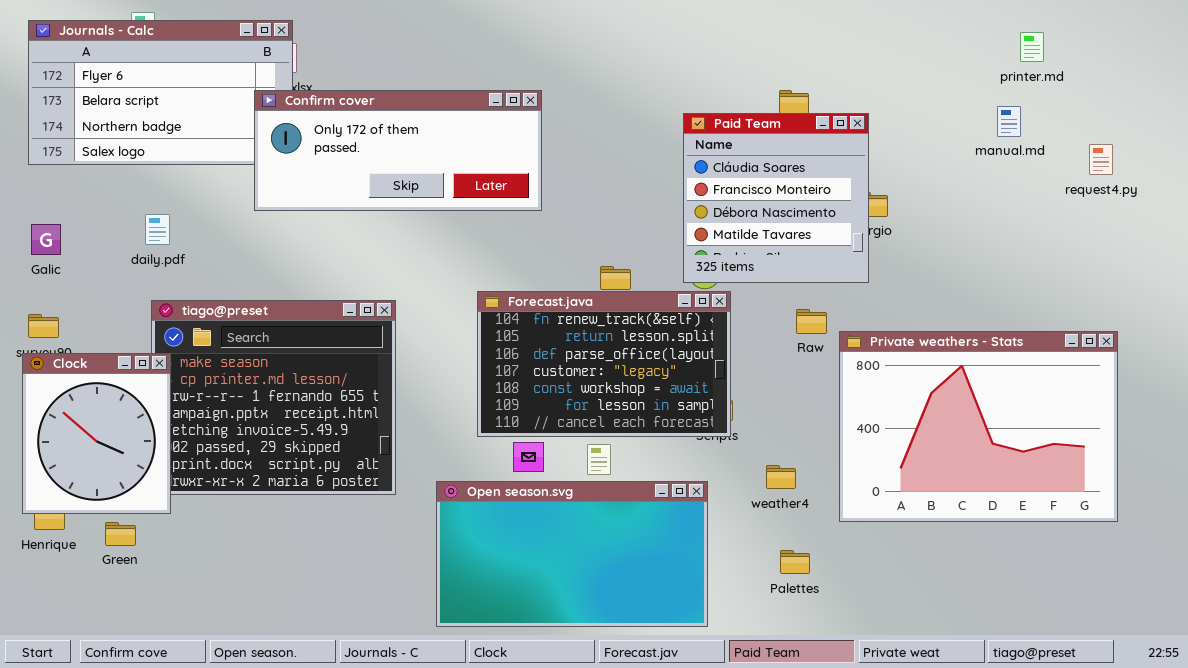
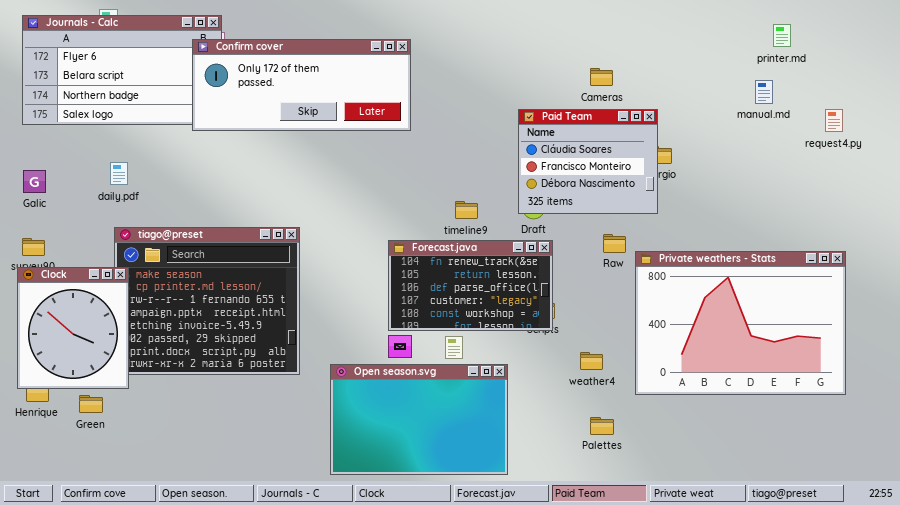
Confirm cover: [254,90,542,211] -> [192,39,411,131], moved
Paid Team: [683,113,869,283] -> [518,109,658,214], resized
Forecast.java: [477,291,731,437] -> [388,240,553,331], resized
Open season.svg: [436,481,708,627] -> [330,364,508,475], resized

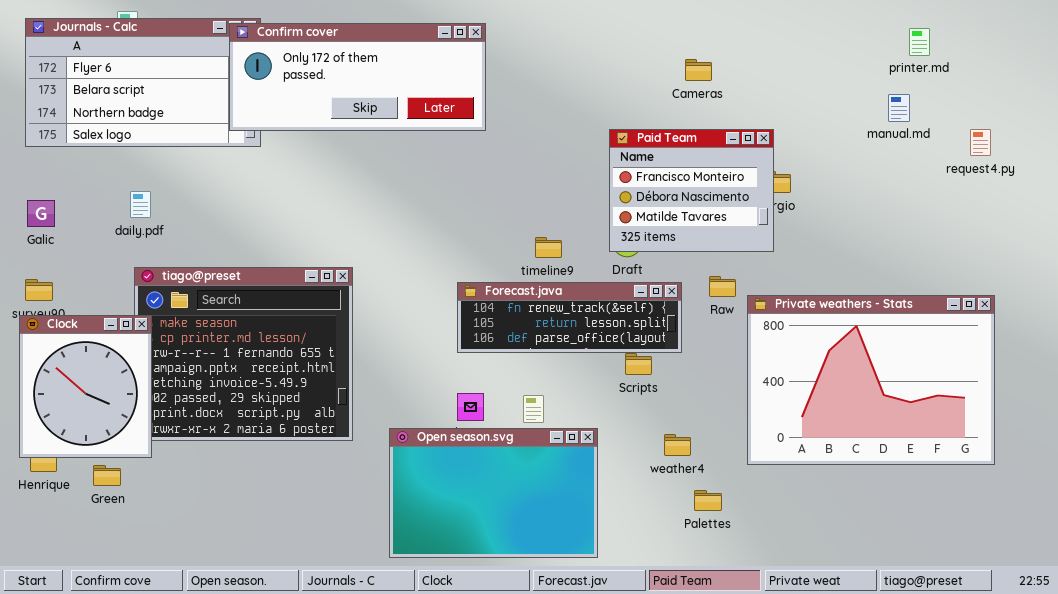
Confirm cover: [192,39,411,131] -> [229,23,486,131], moved
Cameras: [590,68,613,86] -> [685,59,712,81], moved
Paid Team: [518,109,658,214] -> [609,129,774,252], scrolled down 1 row
Forecast.java: [388,240,553,331] -> [457,282,682,353], resized
weather4: [580,352,603,370] -> [664,434,691,456], moved

